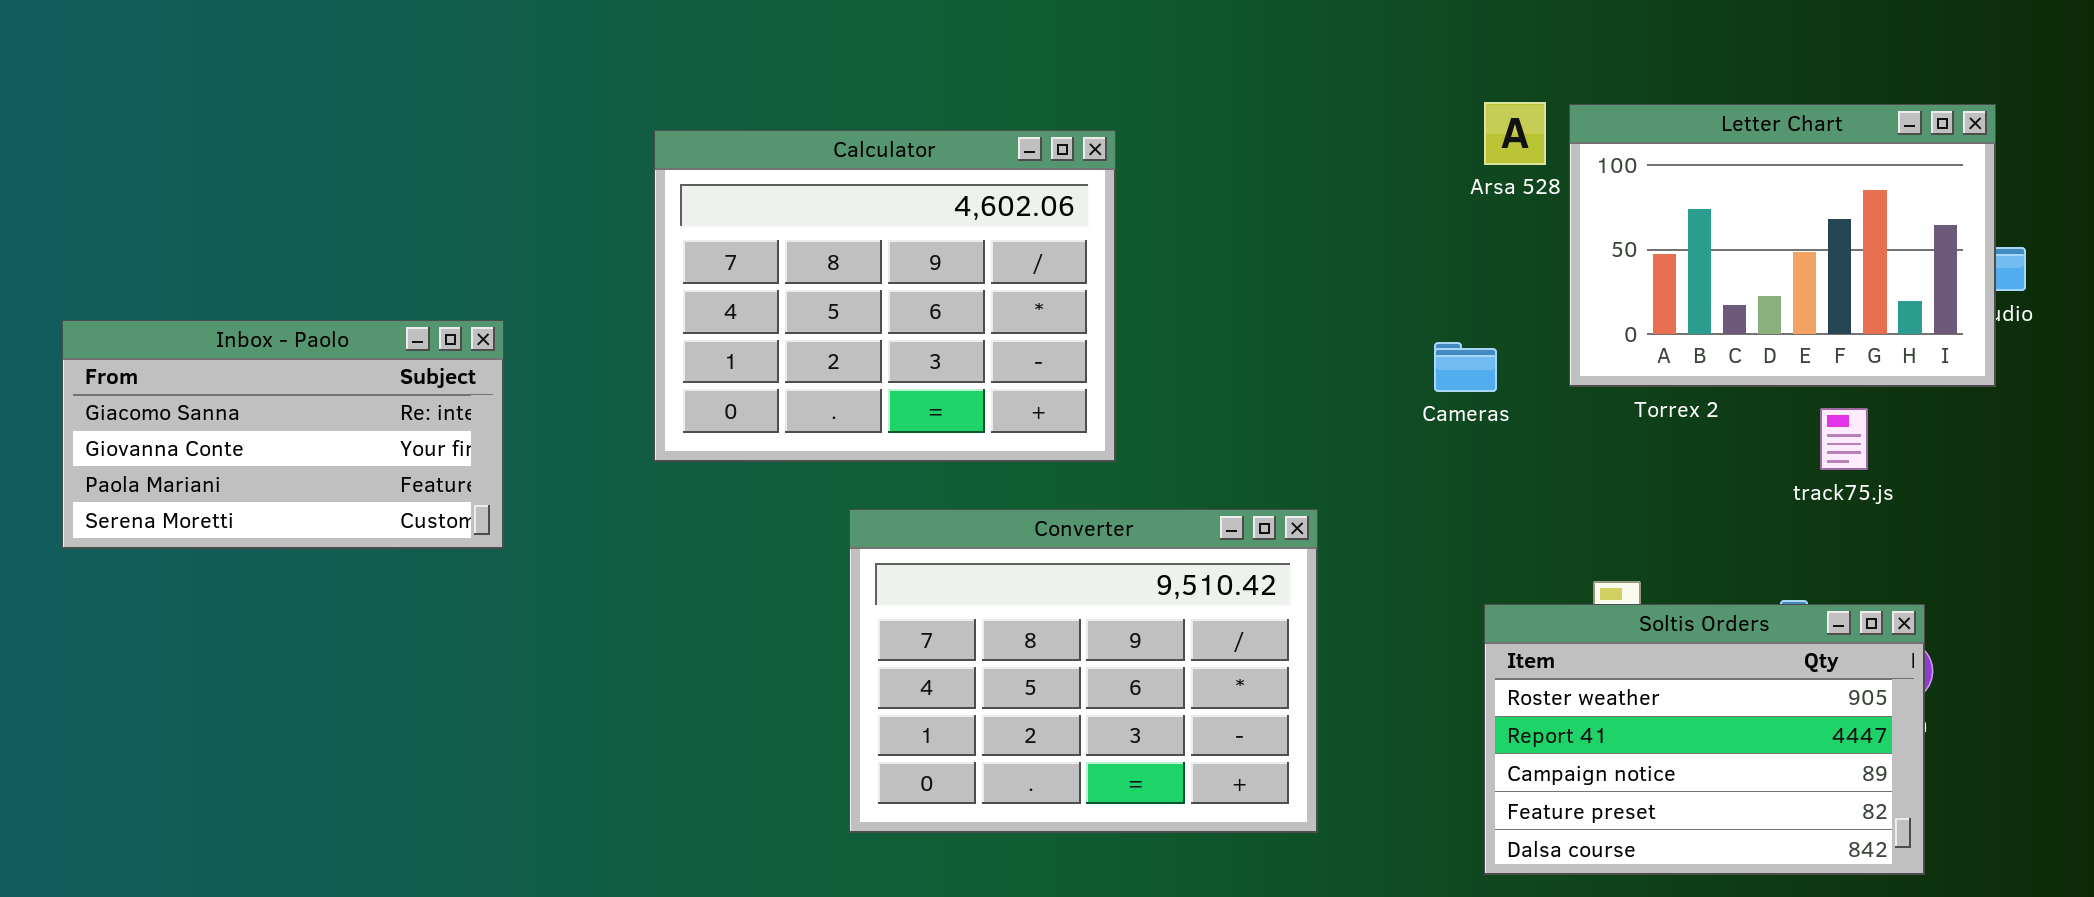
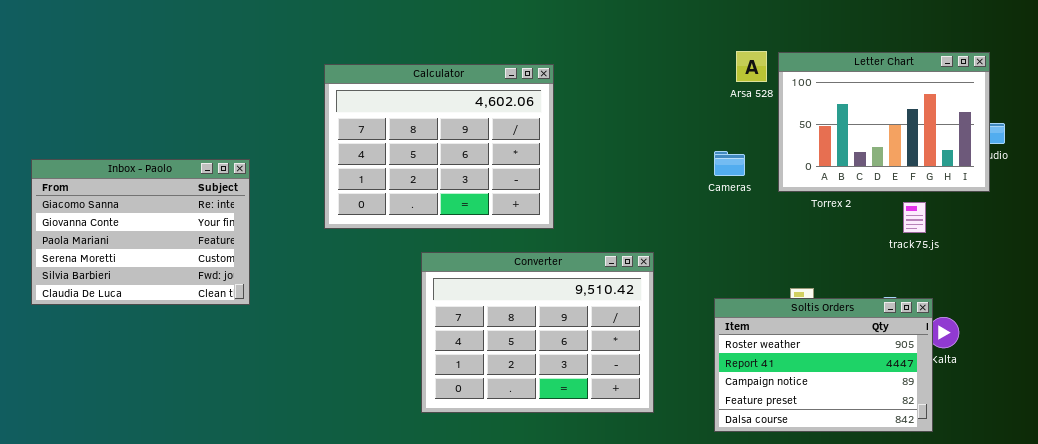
Inbox - Paolo: [62,320,504,549] -> [31,159,250,305], resized
Cameras: [1434,342,1497,392] -> [714,151,745,176], moved
Soltis Orders: [1484,604,1925,875] -> [714,298,933,432], moved

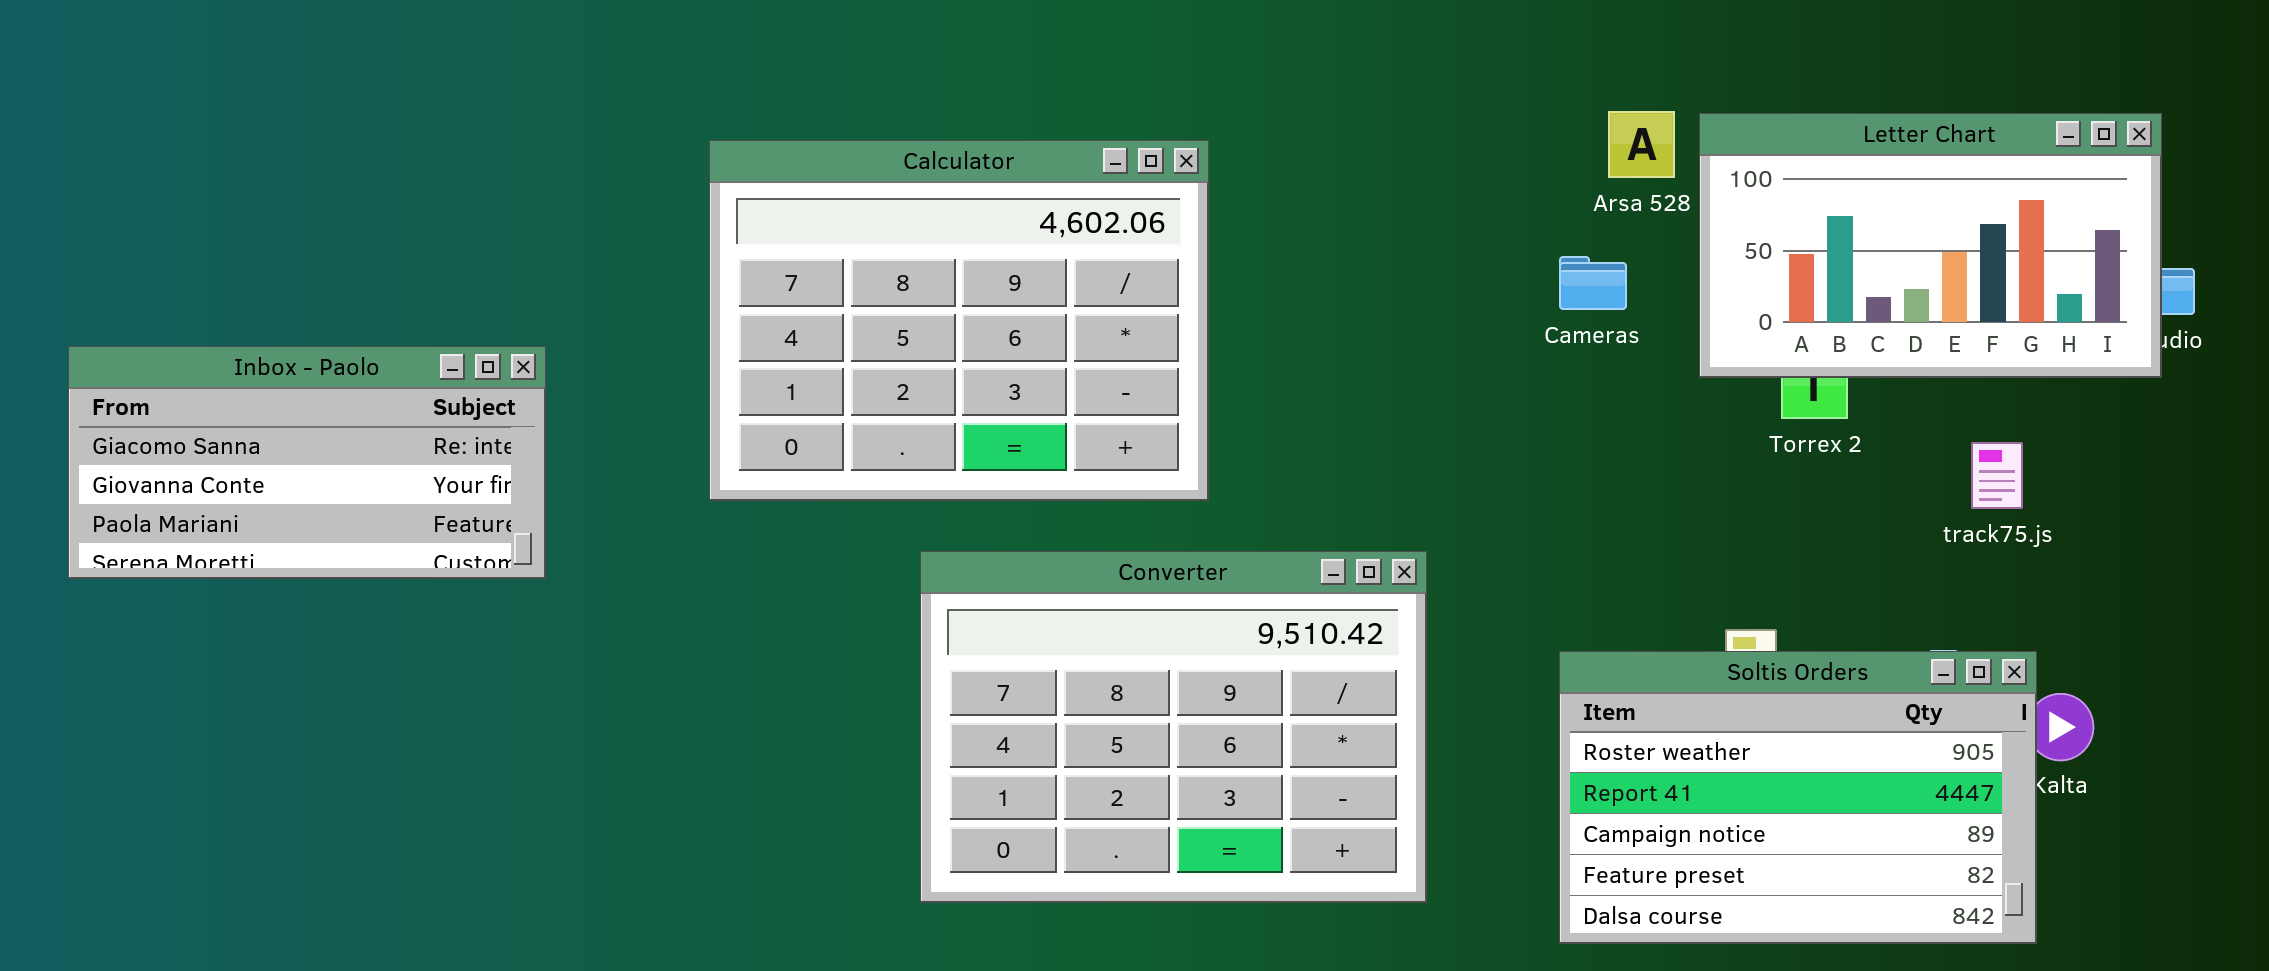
Letter Chart: [778,52,990,192] -> [1699,113,2162,378], resized
Cameras: [714,151,745,176] -> [1559,256,1627,310], moved
Inbox - Paolo: [31,159,250,305] -> [68,346,546,579], resized

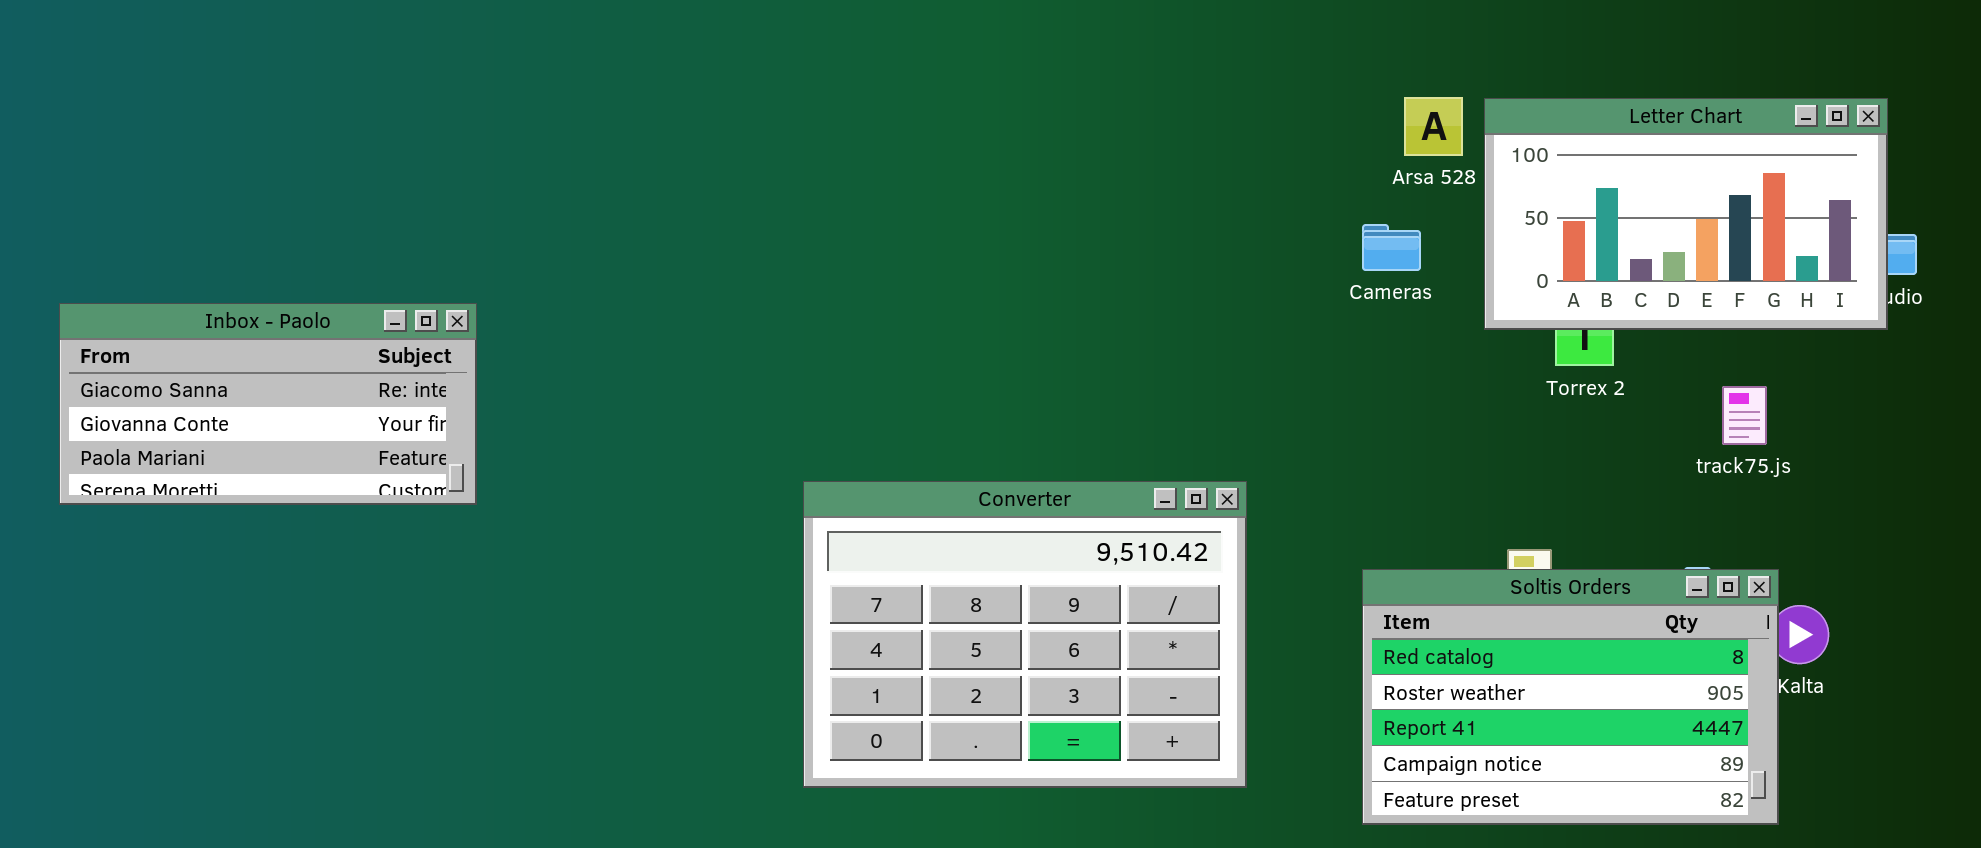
Calculator: [709,140,1209,501] -> none, closed
Soltis Orders: [1559,651,2037,944] -> [1362,569,1779,825], scrolled up 1 row

